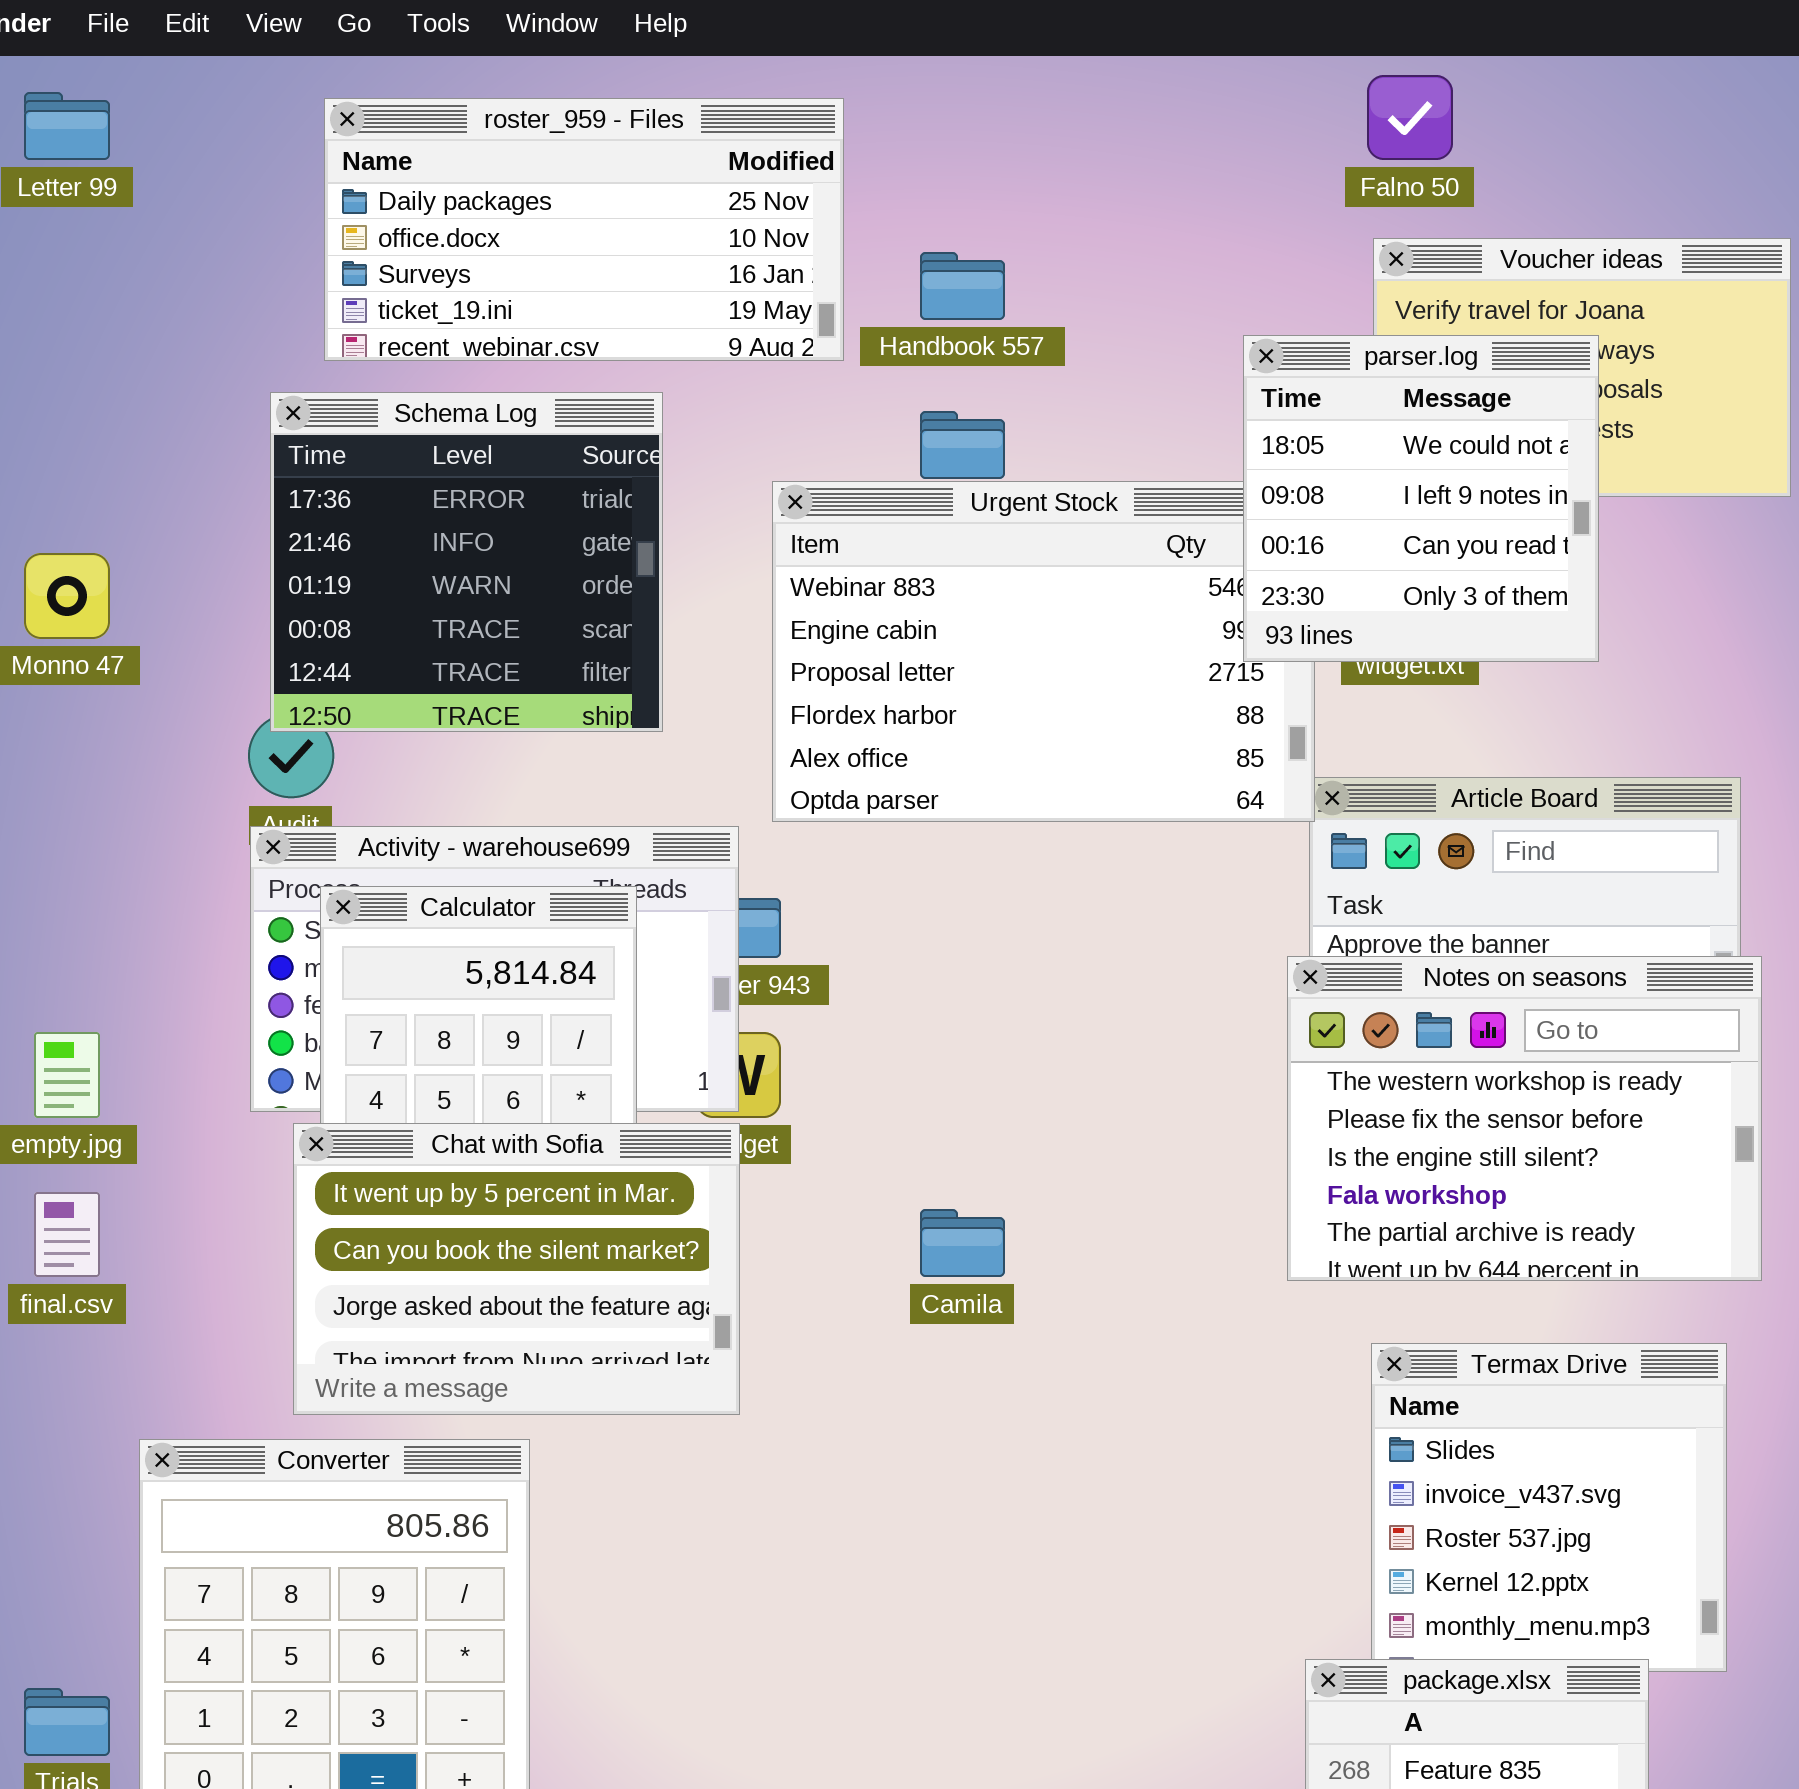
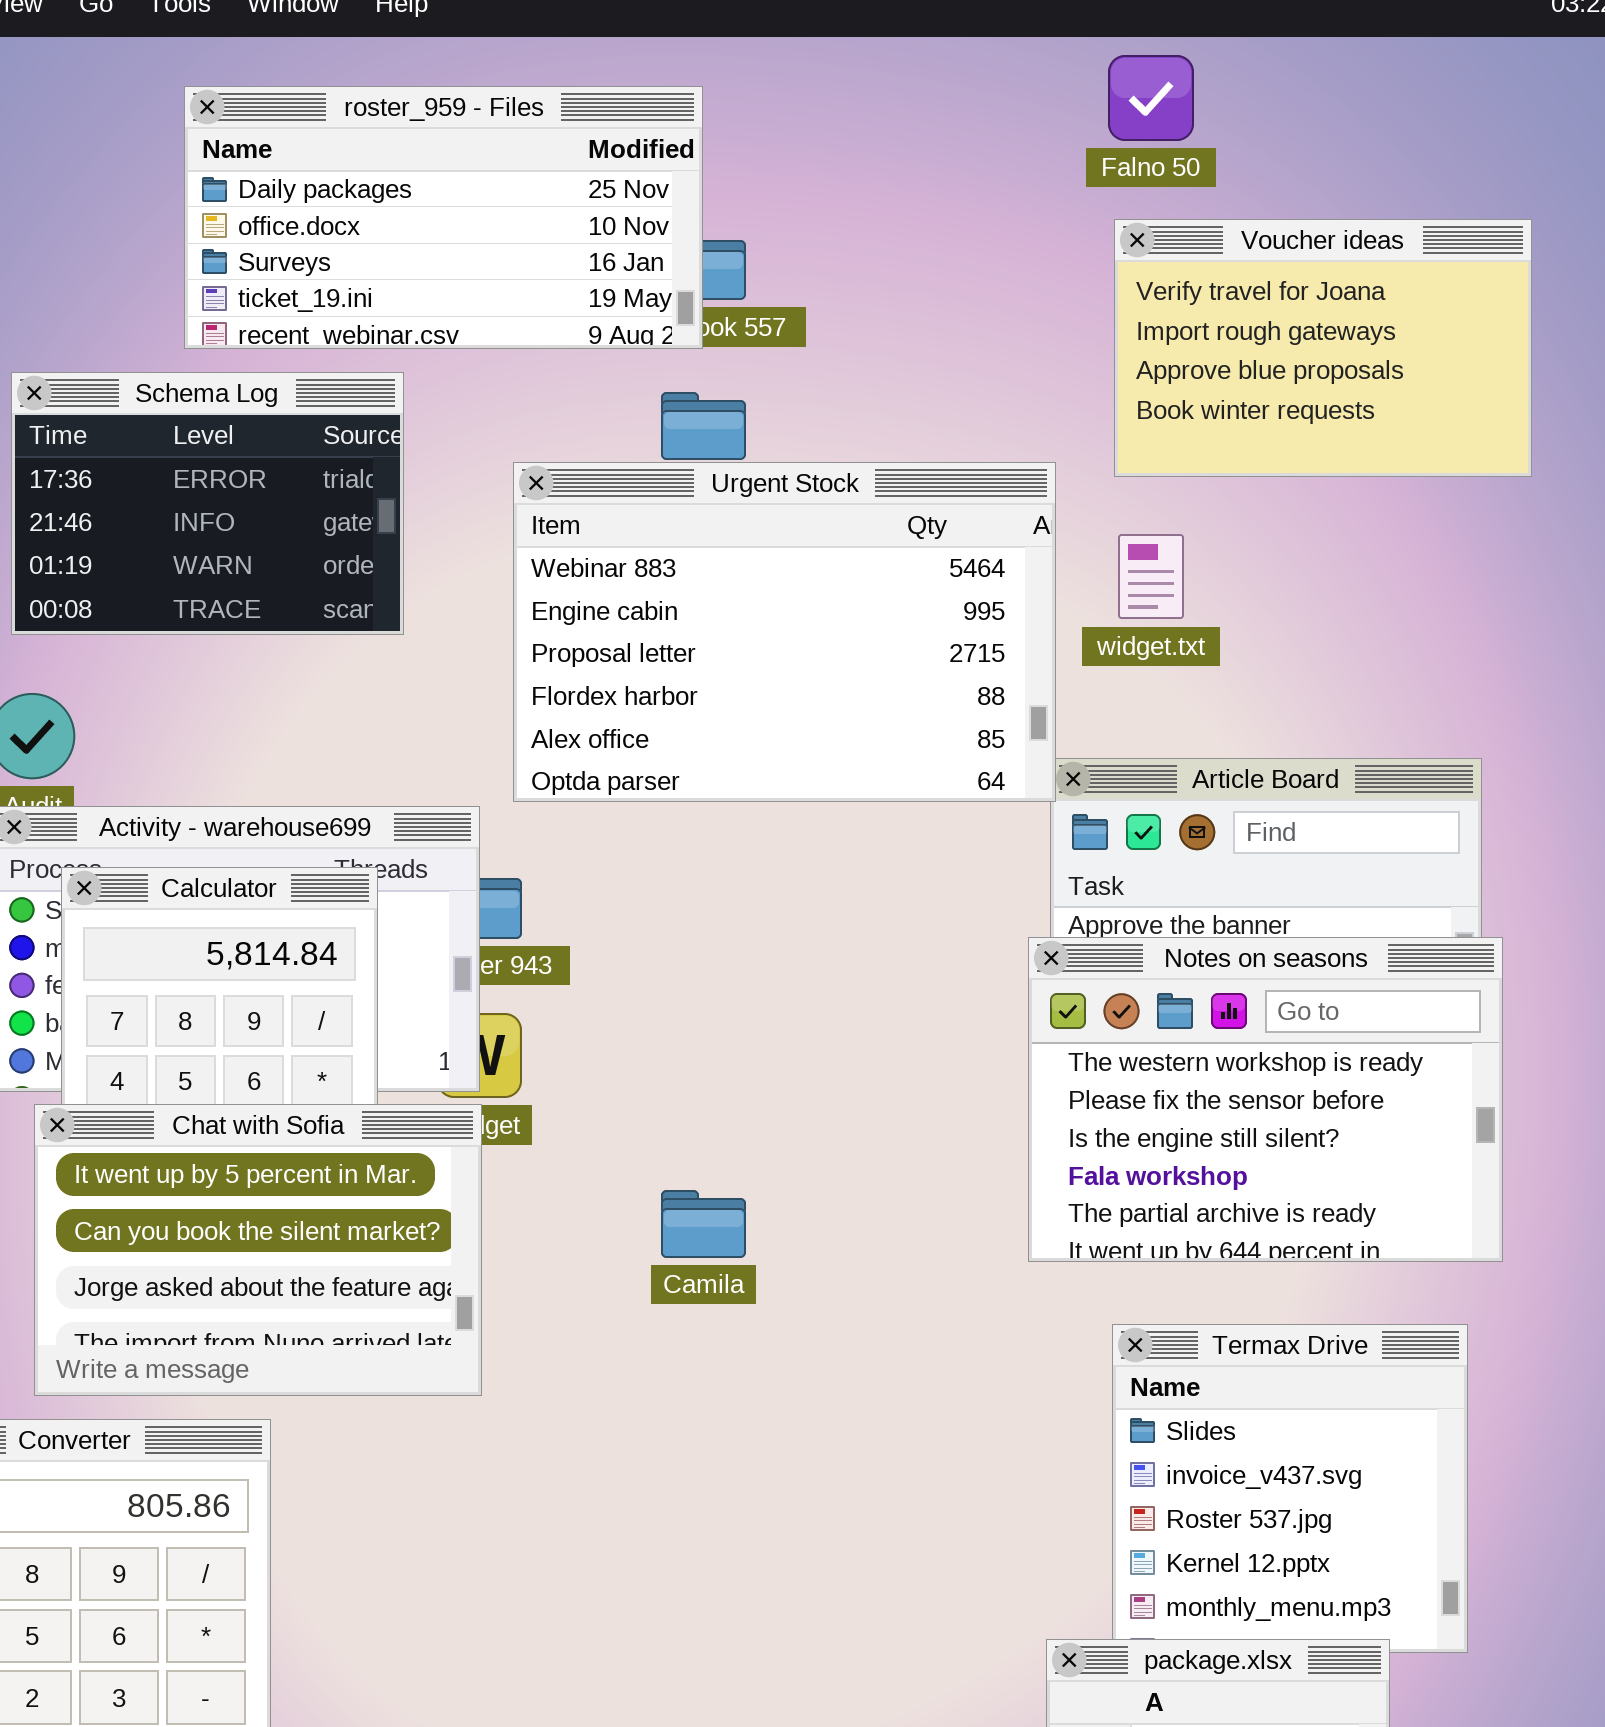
roster_959 - Files: [324,98,844,361] -> [184,86,703,349], moved
parser.log: [1243,335,1599,662] -> none, closed
Schema Log: [270,392,663,732] -> [11,372,404,635], resized

